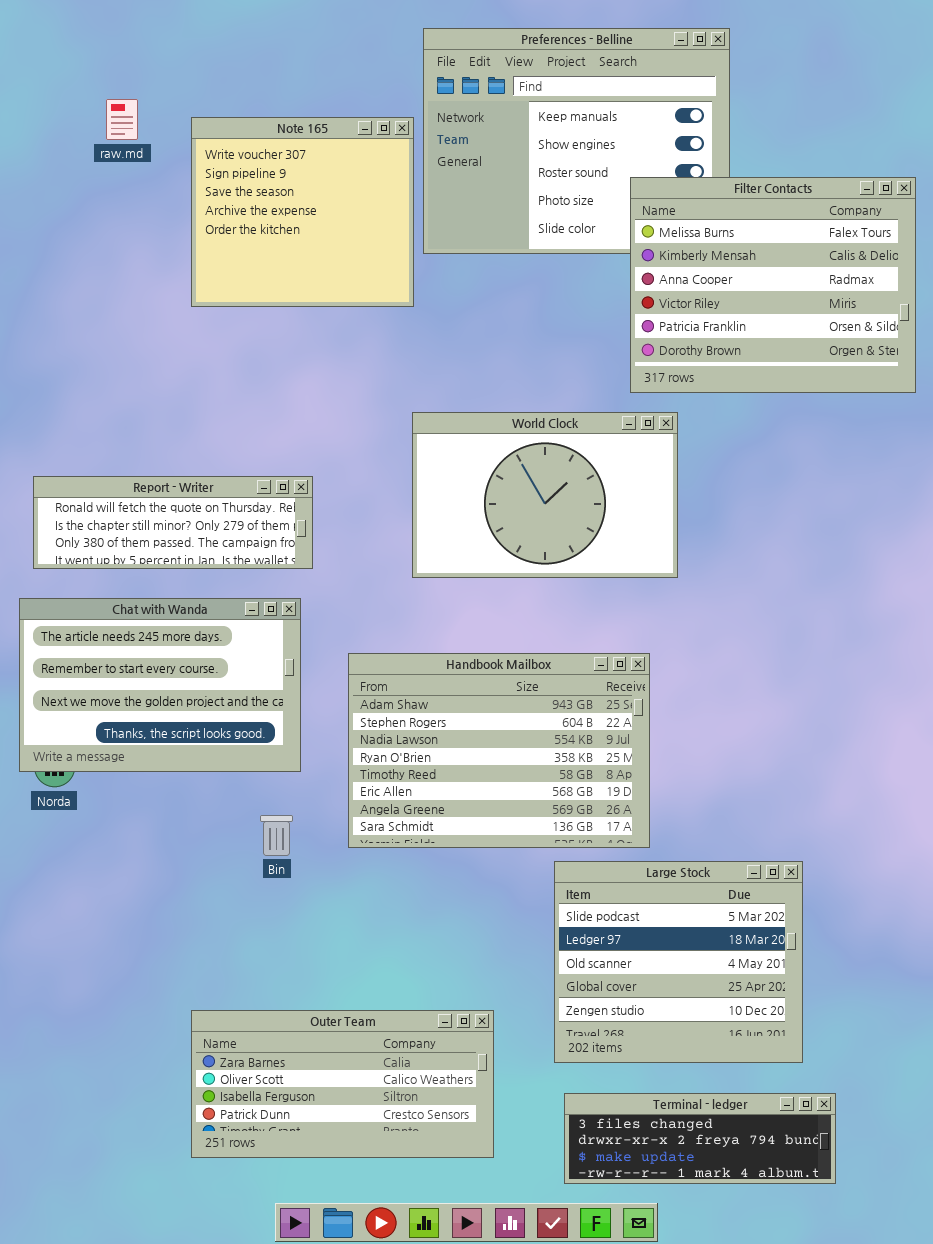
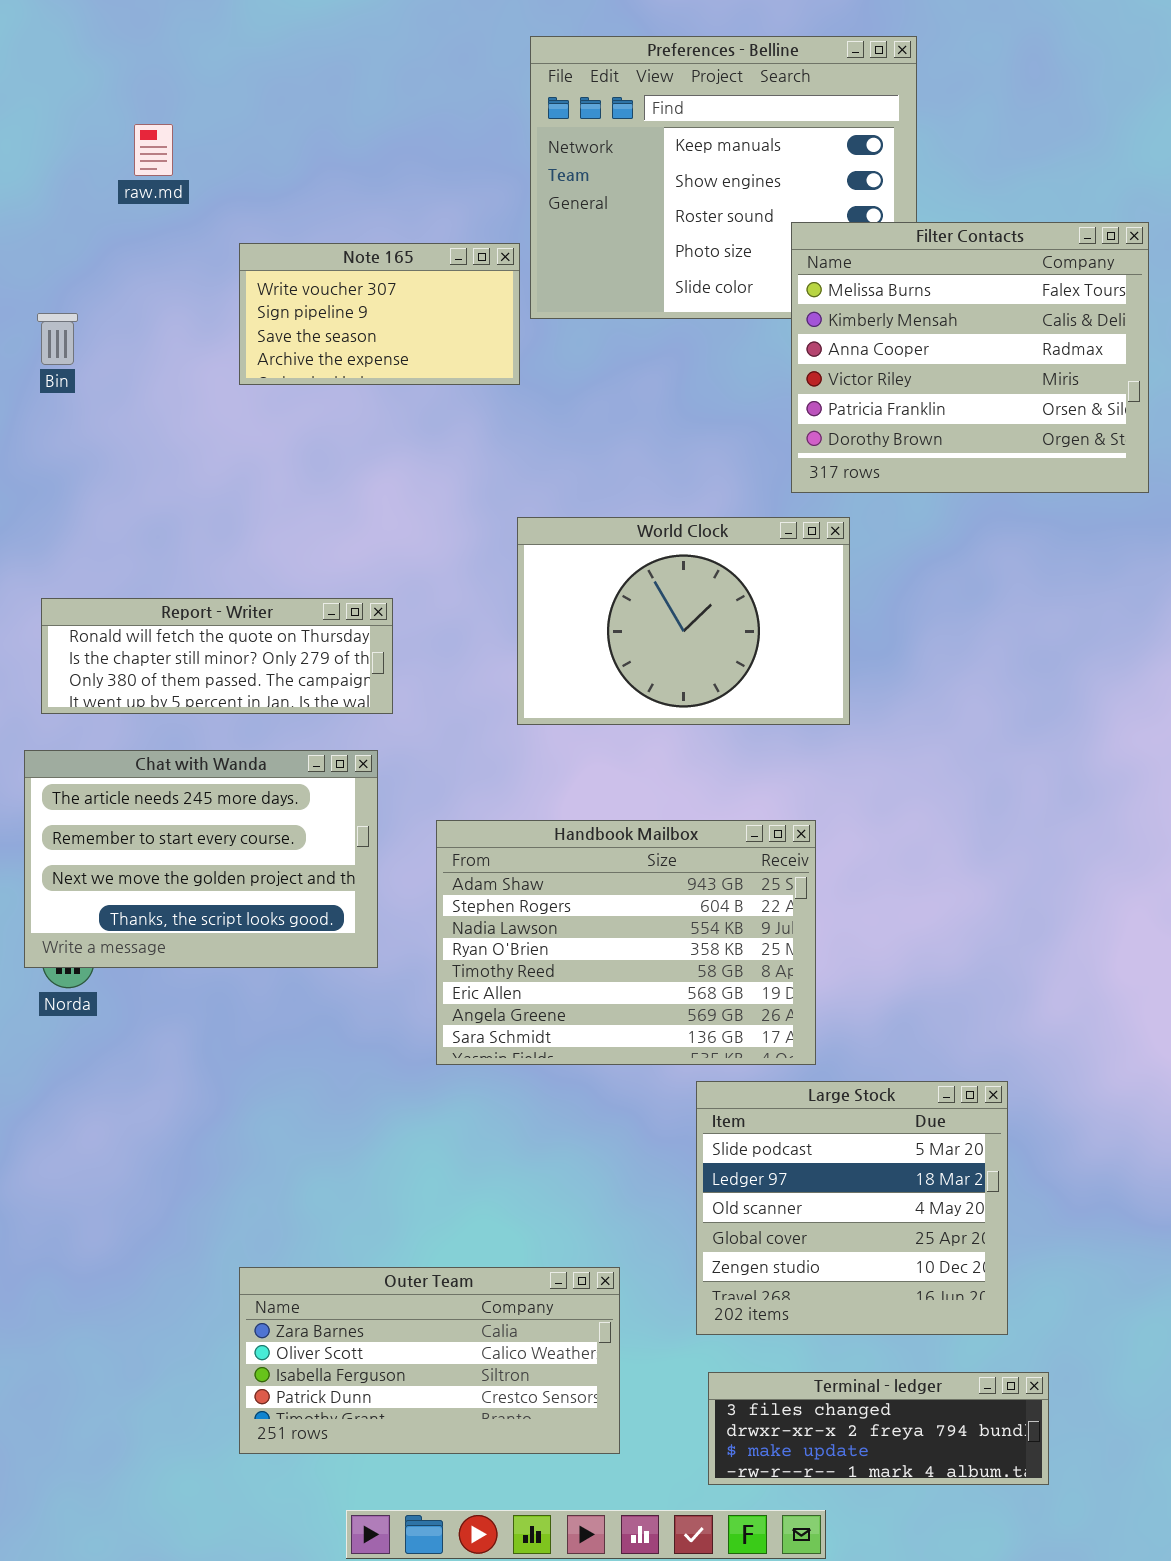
Note 165: [191,117,414,307] -> [239,243,520,385], resized
Bin: [260,815,293,856] -> [37,313,78,365], moved

